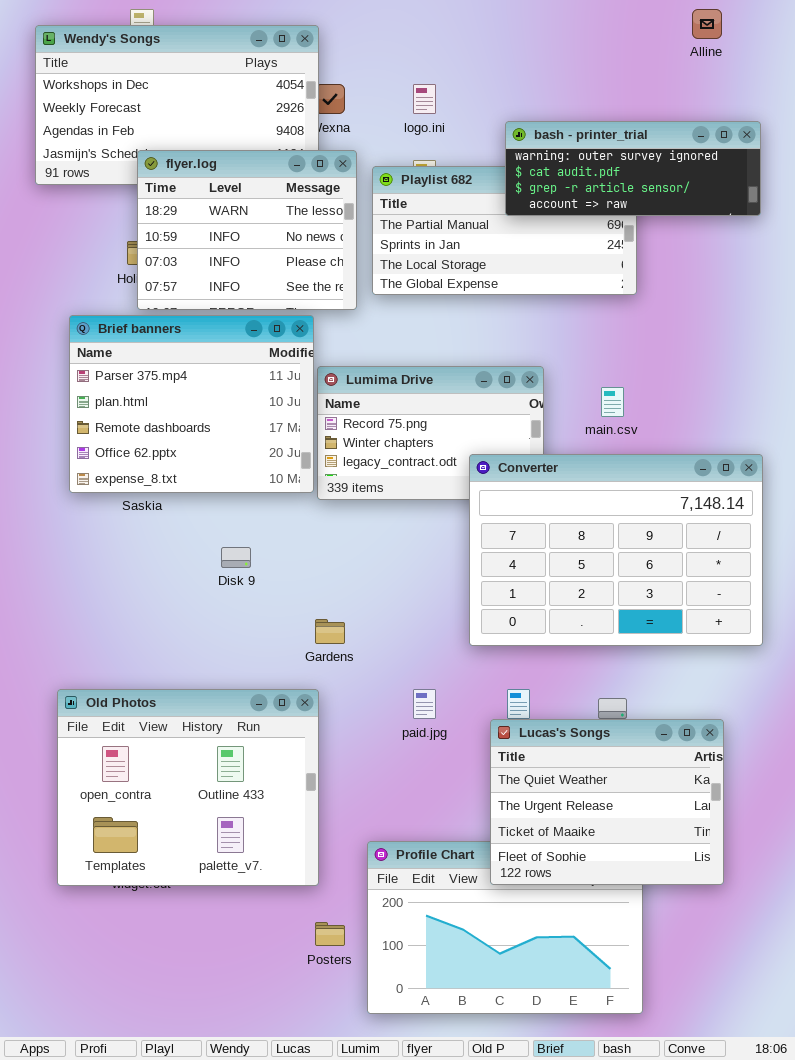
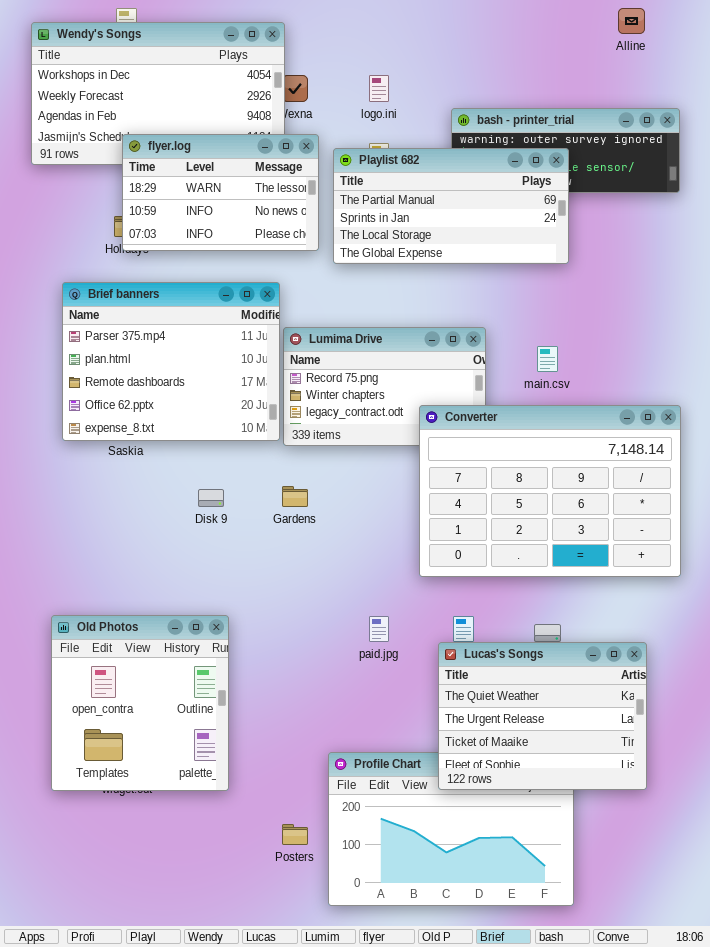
flyer.log: [137,150,357,310] -> [122,134,319,251], resized
Playlist 682: [372,166,637,295] -> [333,148,569,264], raised
Gardens: [315,619,345,644] -> [282,486,308,507], moved
Old Photos: [57,689,319,886] -> [51,615,229,791], resized

